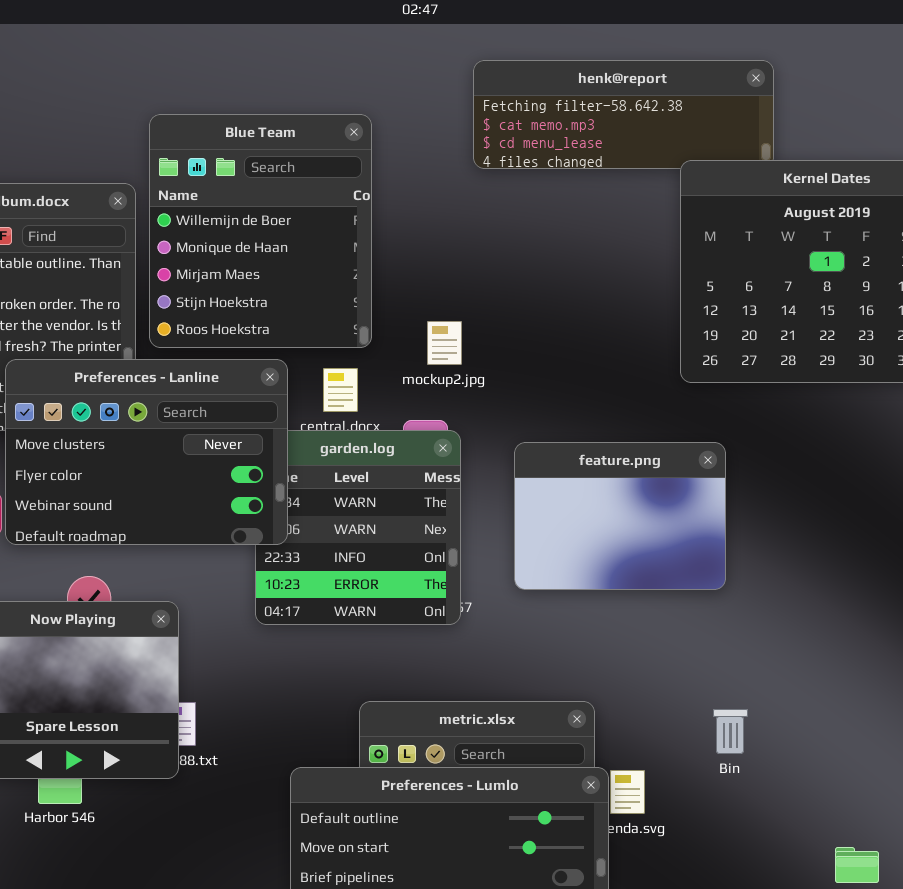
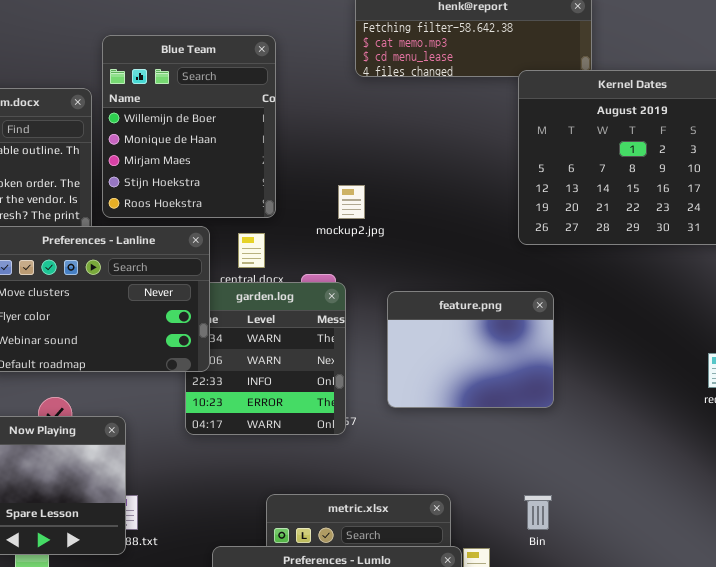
mockup2.jpg: [427,321,462,365] -> [338,185,365,219], moved
Bin: [713,709,748,754] -> [524,495,552,530], moved

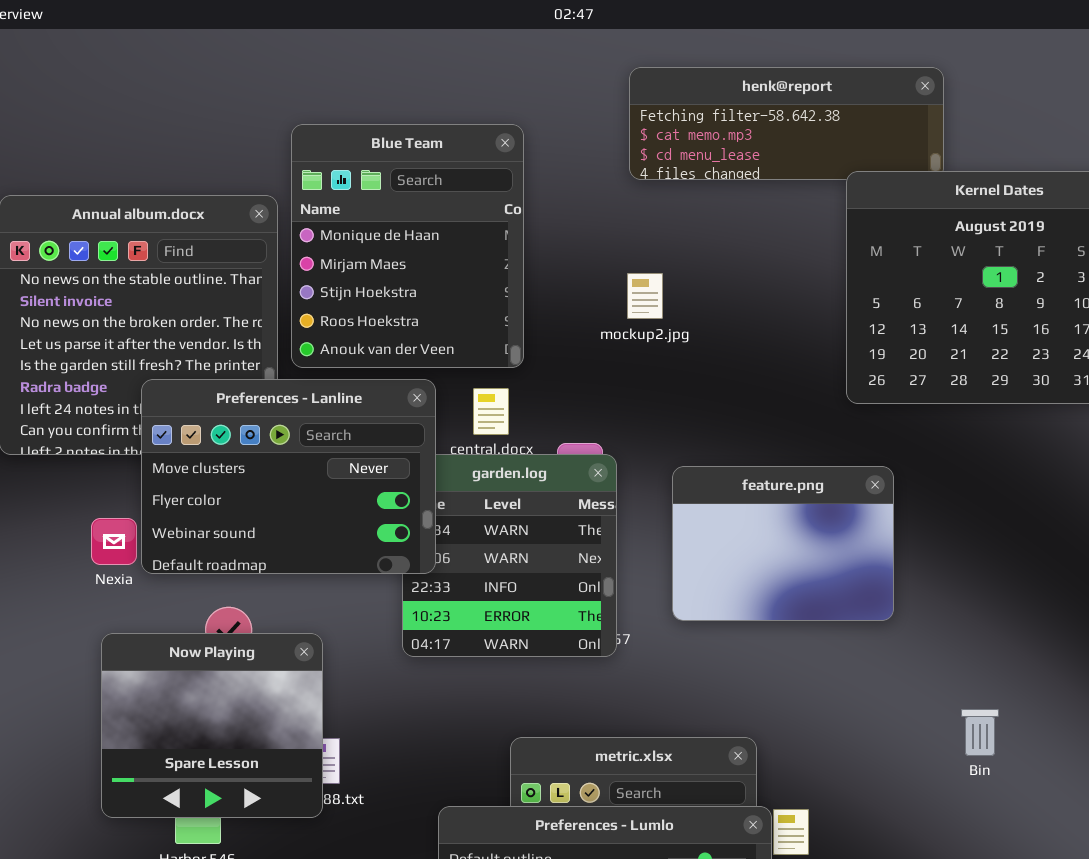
Blue Team: [102,35,276,218] -> [291,124,524,368], scrolled down 1 row
mockup2.jpg: [338,185,365,219] -> [627,273,663,319], moved
Bin: [524,495,552,530] -> [961,709,999,756], moved

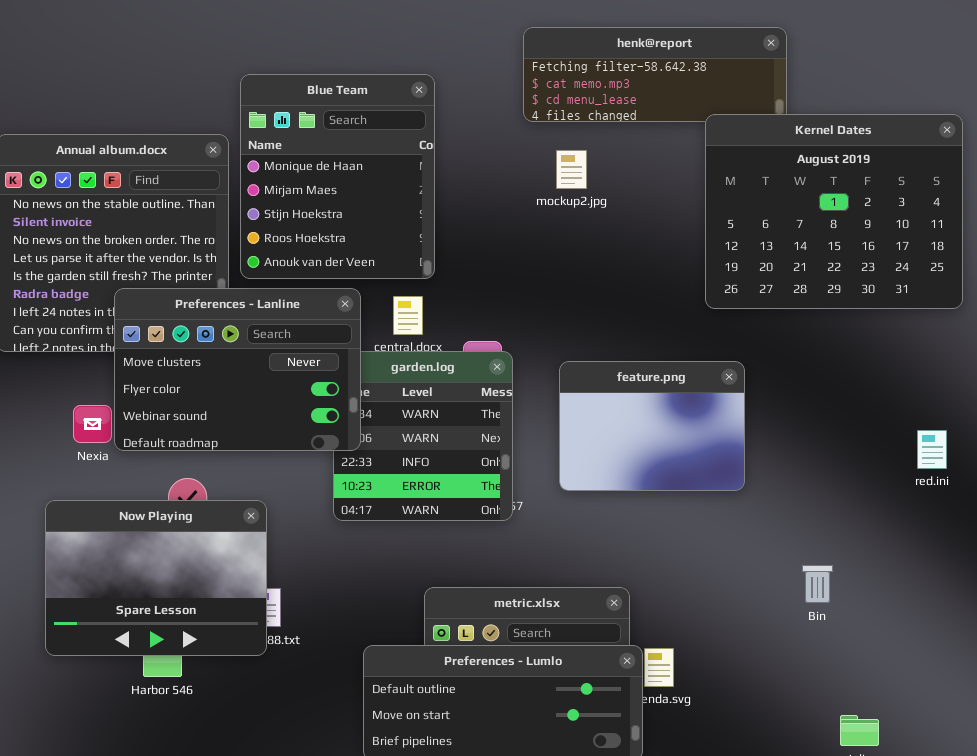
mockup2.jpg: [627,273,663,319] -> [556,150,587,189], moved
Now Playing: [101,633,323,818] -> [45,500,267,656], resized

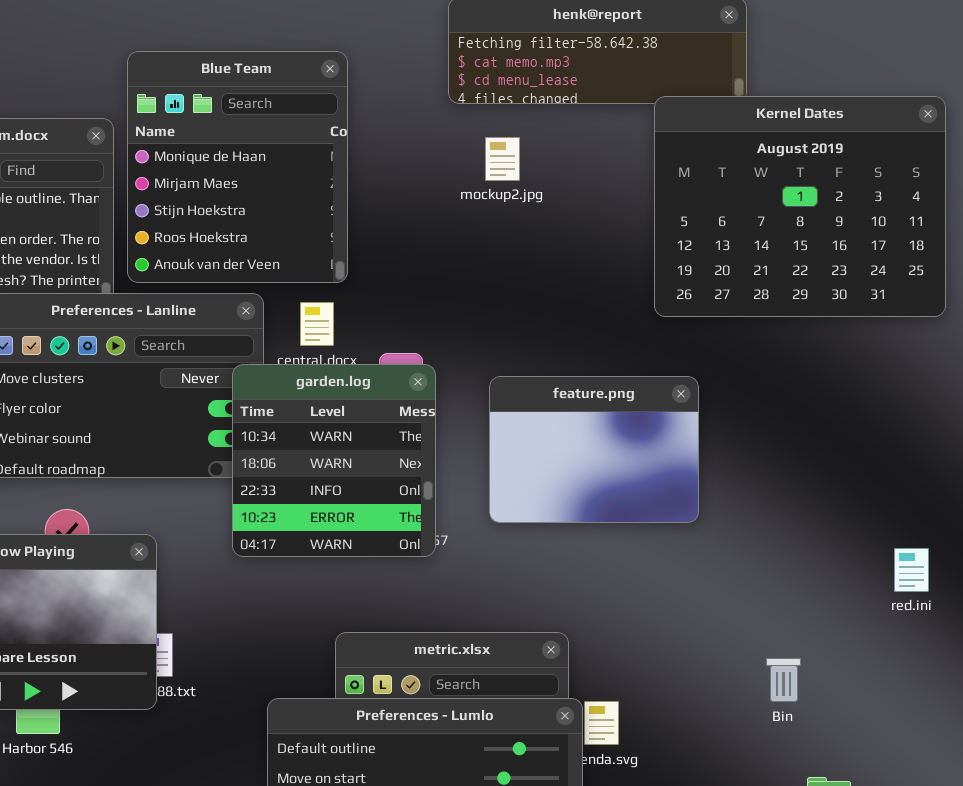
garden.log: [333,351,513,521] -> [232,364,436,557], raised
red.ini: [917,430,947,469] -> [894,548,929,592], moved
Bin: [802,565,833,603] -> [766,658,801,702], moved

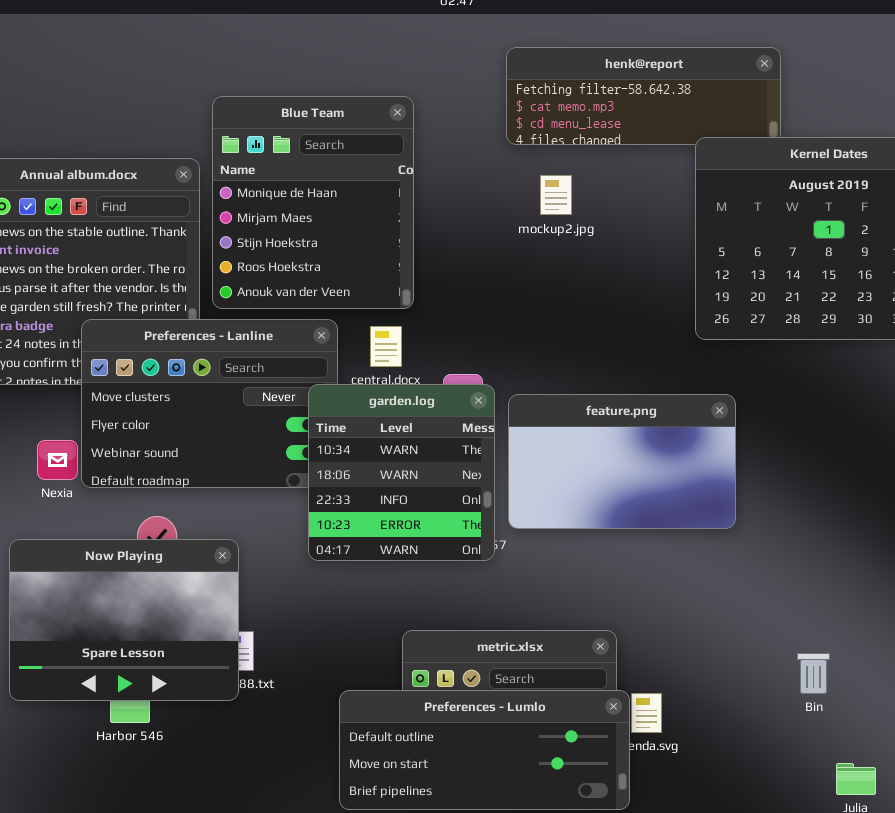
feature.png: [489,376,699,523] -> [508,394,736,529], resized

